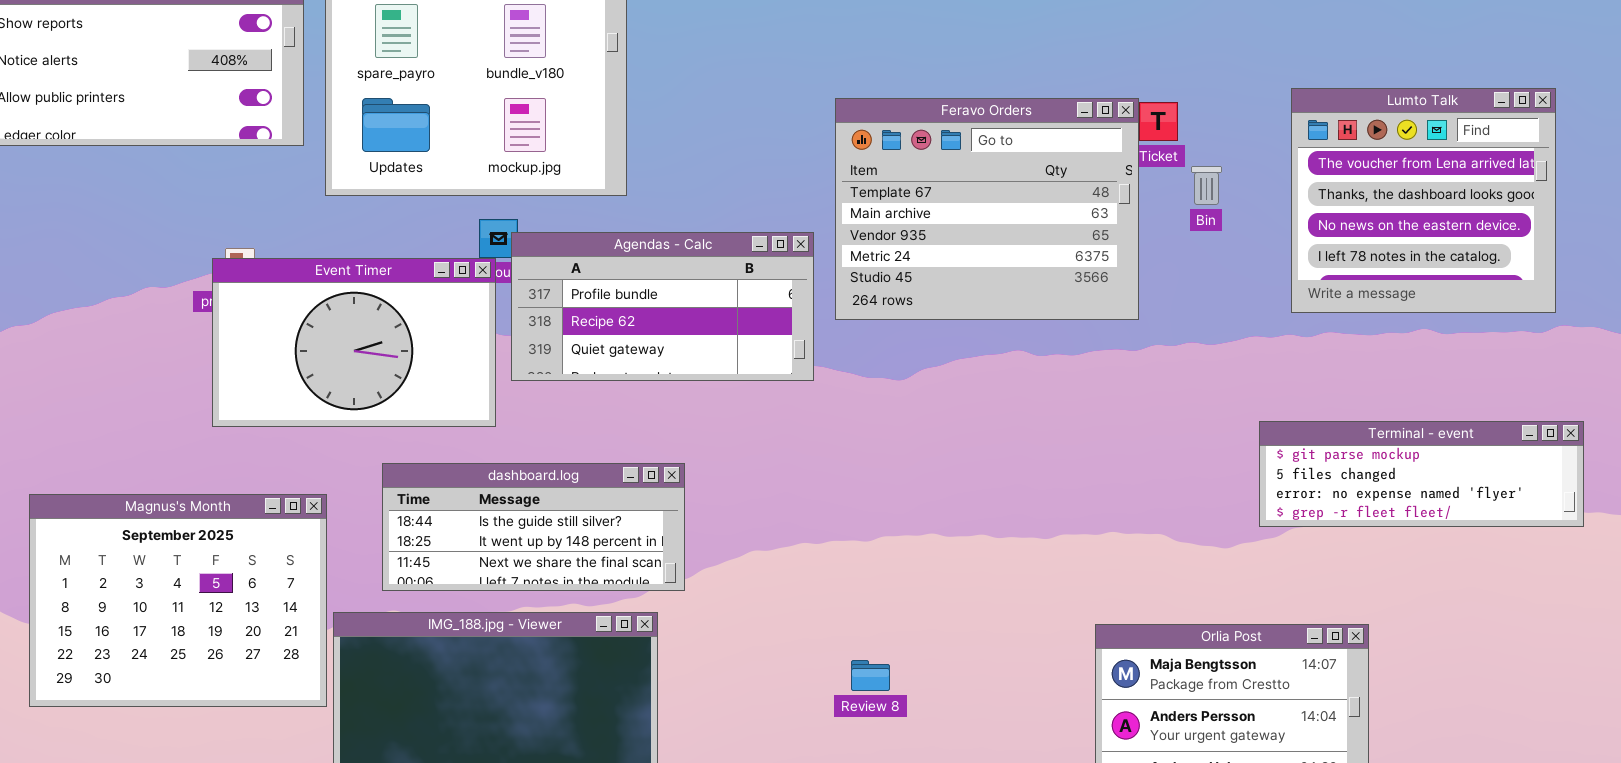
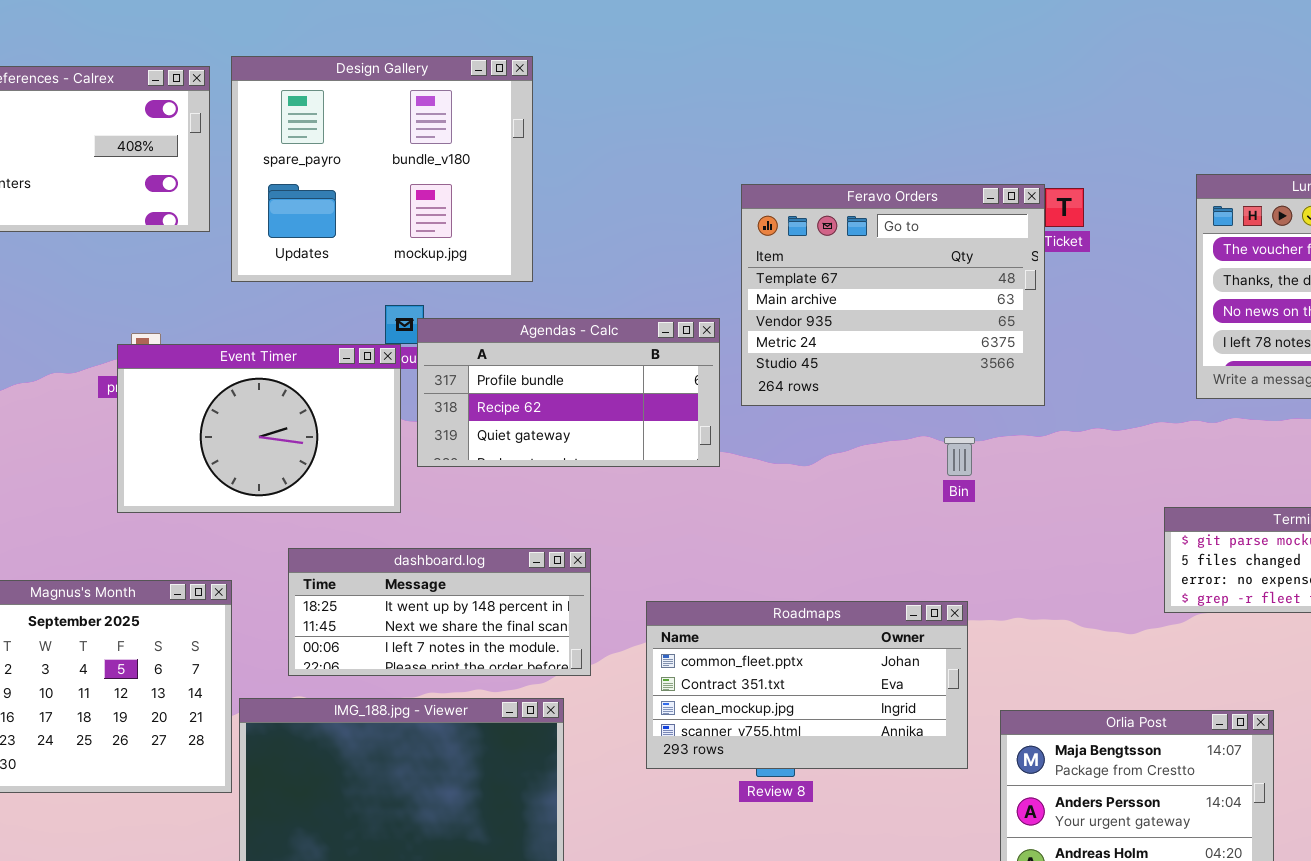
Bin: [1191,166,1222,205] -> [944,437,975,476], moved
dashboard.log: [382,463,685,591] -> [288,548,591,676], scrolled down 1 row
Roadmaps: none -> [646,601,968,769], opened

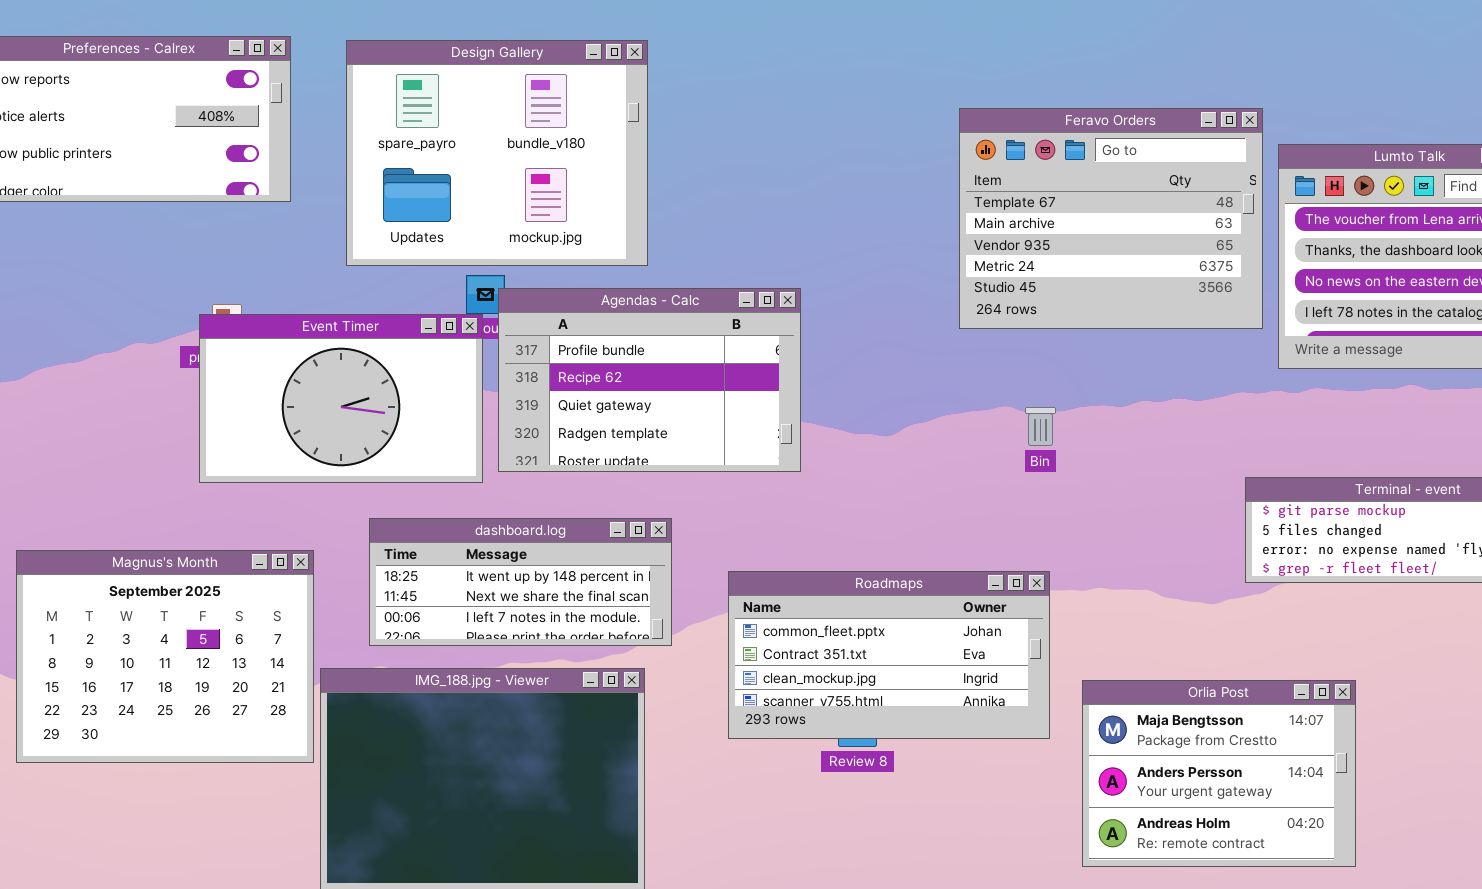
Design Gallery: [231,56,533,282] -> [346,40,648,266], moved
Feravo Orders: [741,184,1045,406] -> [959,108,1263,329], moved
Agendas - Calc: [417,318,720,467] -> [498,288,801,472], resized

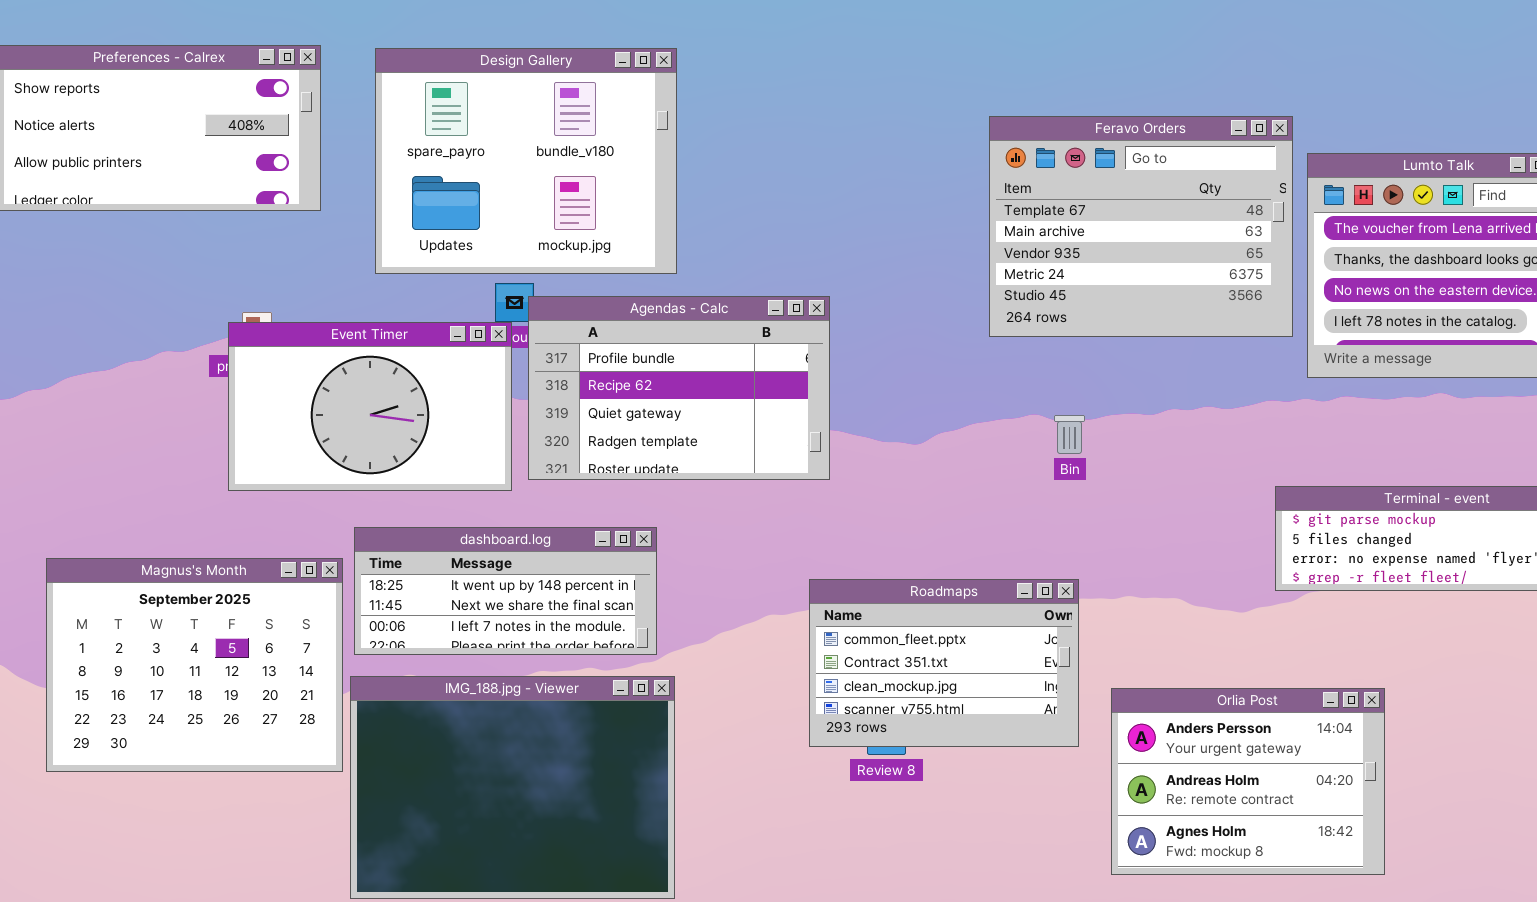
dashboard.log: [369,518,672,646] -> [354,527,657,655], moved
Roadmaps: [728,571,1050,739] -> [809,579,1079,747], resized
Orlia Post: [1082,680,1356,867] -> [1111,688,1385,875], scrolled down 1 row

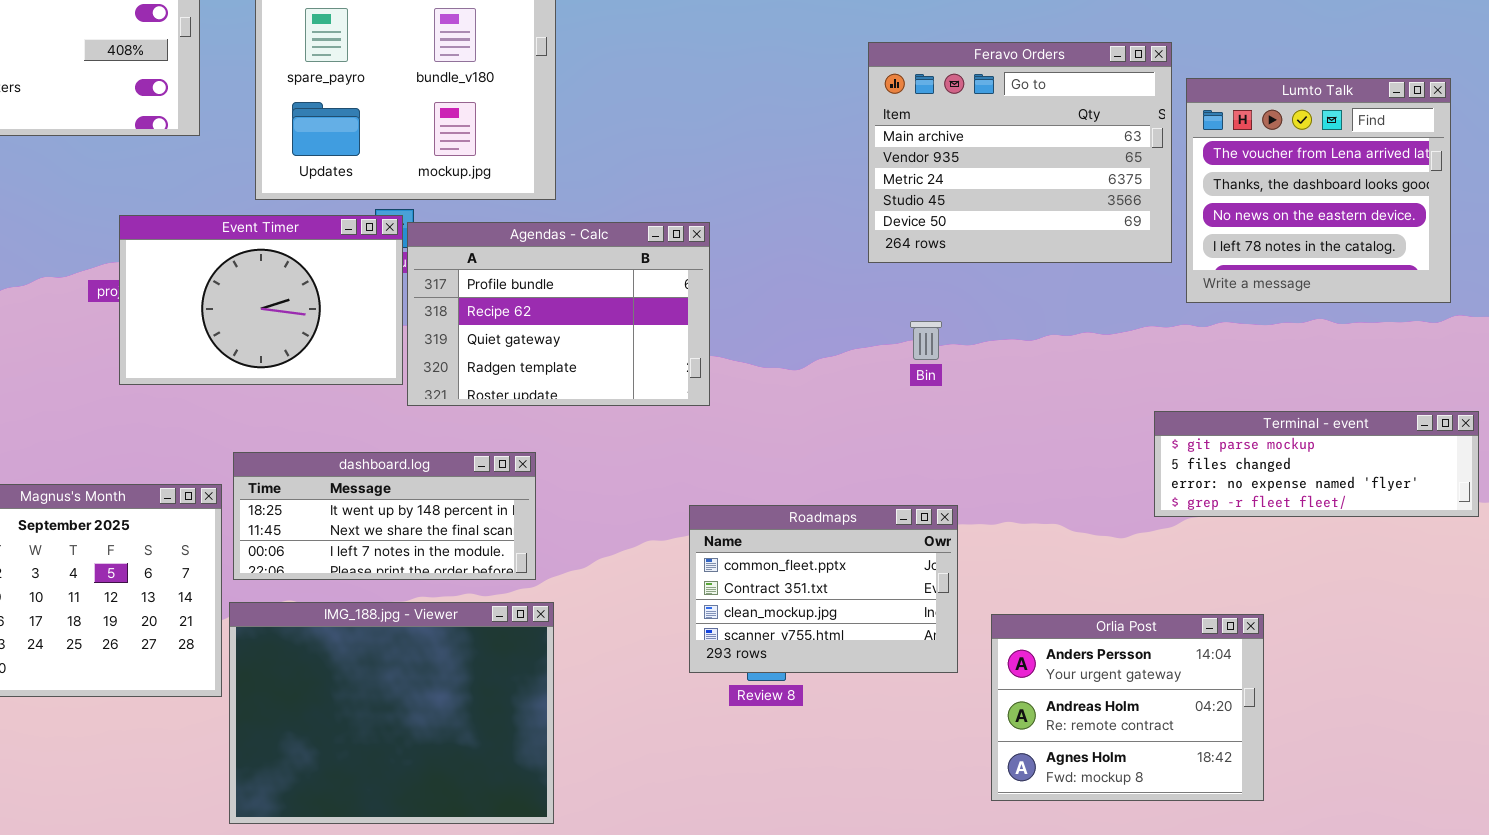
Feravo Orders: [989,116,1293,337] -> [868,42,1172,263], scrolled down 1 row
Event Timer: [228,322,512,491] -> [119,215,403,385], moved
Bin: [1054,415,1085,454] -> [910,321,942,360], moved

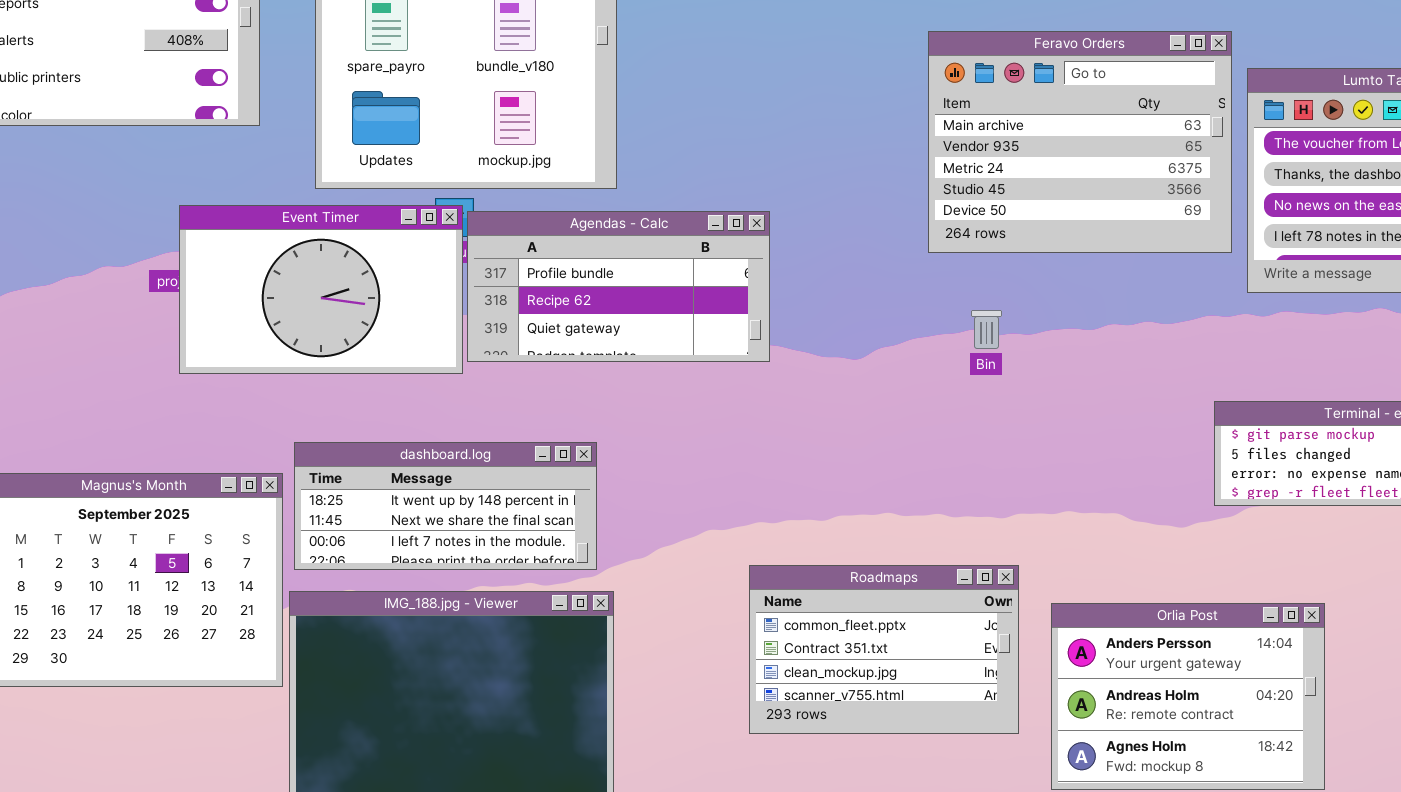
Agendas - Calc: [407,222,710,406] -> [467,211,770,362], resized
Roadmaps: [689,505,958,673] -> [749,565,1019,734], moved

